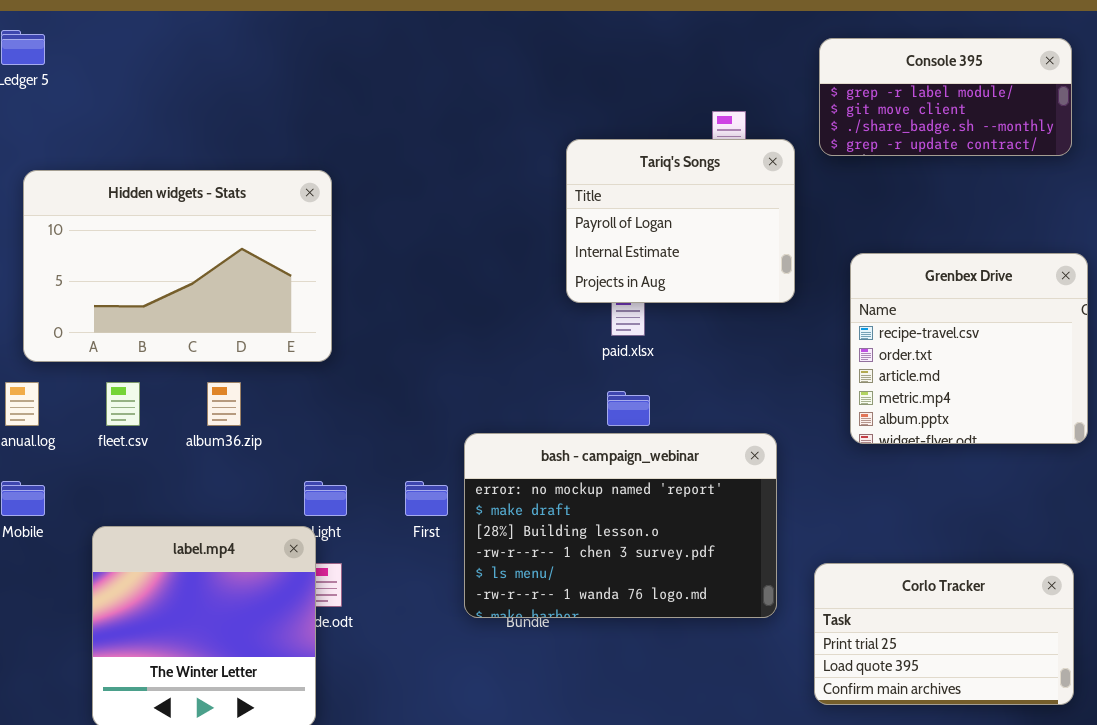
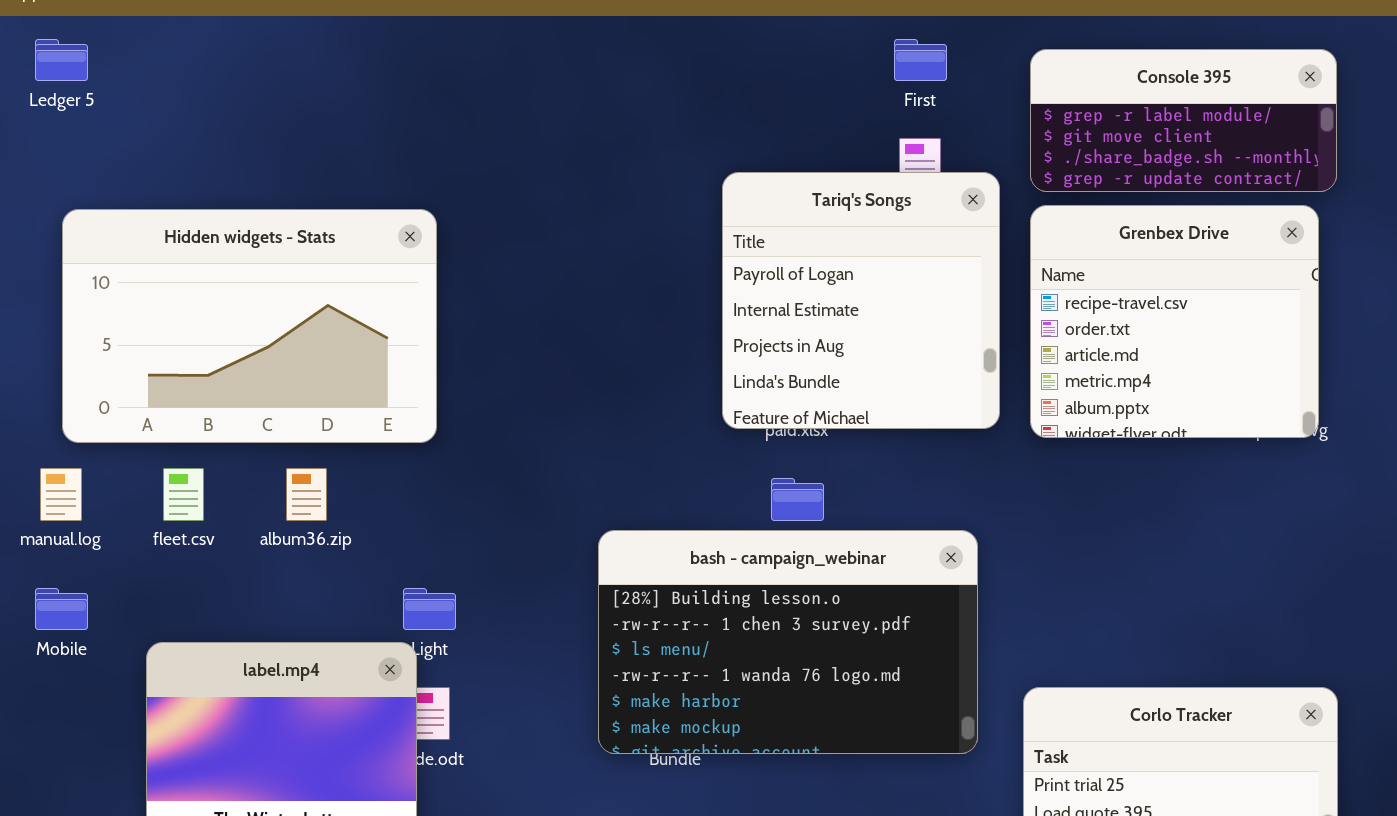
Tariq's Songs: [566,139,795,303] -> [722,172,1000,429], resized
Grenbex Drive: [850,253,1088,444] -> [1030,205,1319,438], moved
bash - campaign_webinar: [464,433,777,618] -> [598,530,978,754], scrolled down 2 rows
First: [405,481,448,516] -> [894,39,947,81], moved

